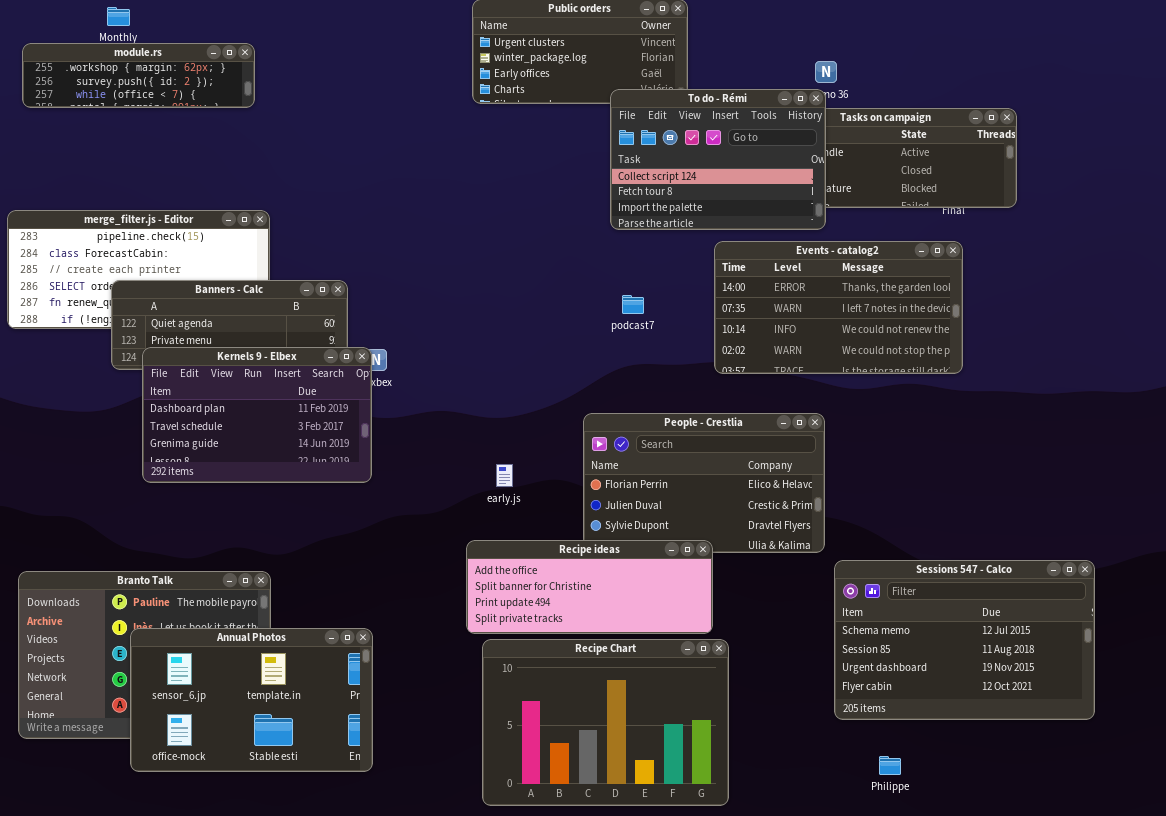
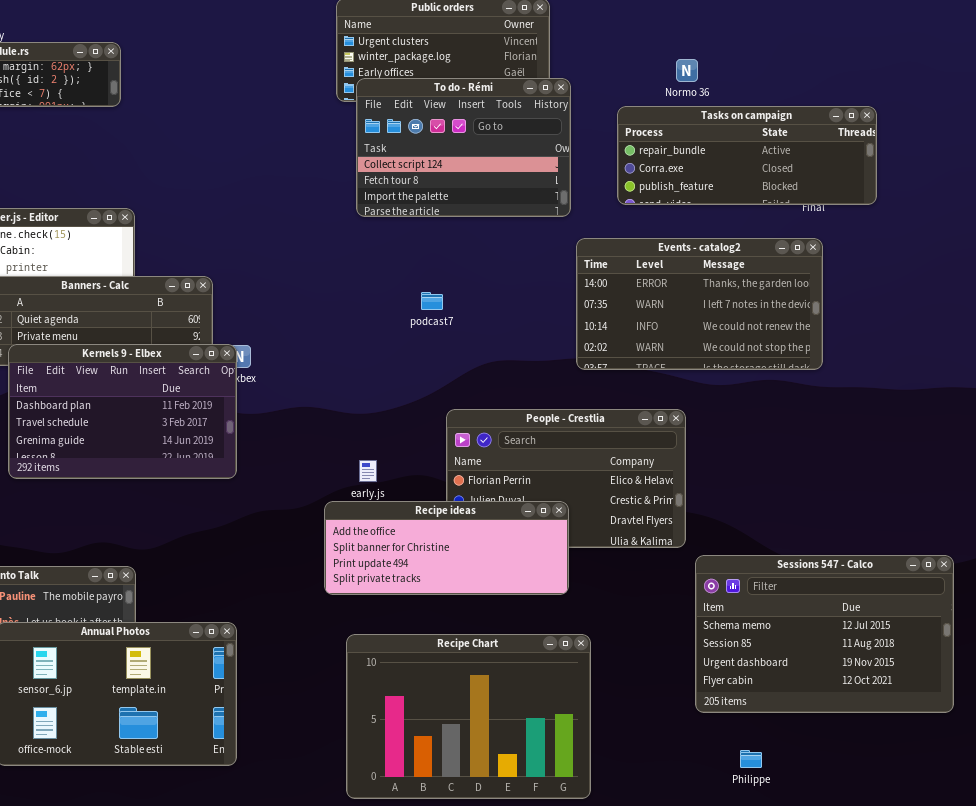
To do - Rémi: [610,89,826,230] -> [356,78,571,217], moved
podcast7: [622,295,644,314] -> [421,292,443,310], moved
Recipe ideas: [466,540,713,634] -> [324,501,569,595], moved

